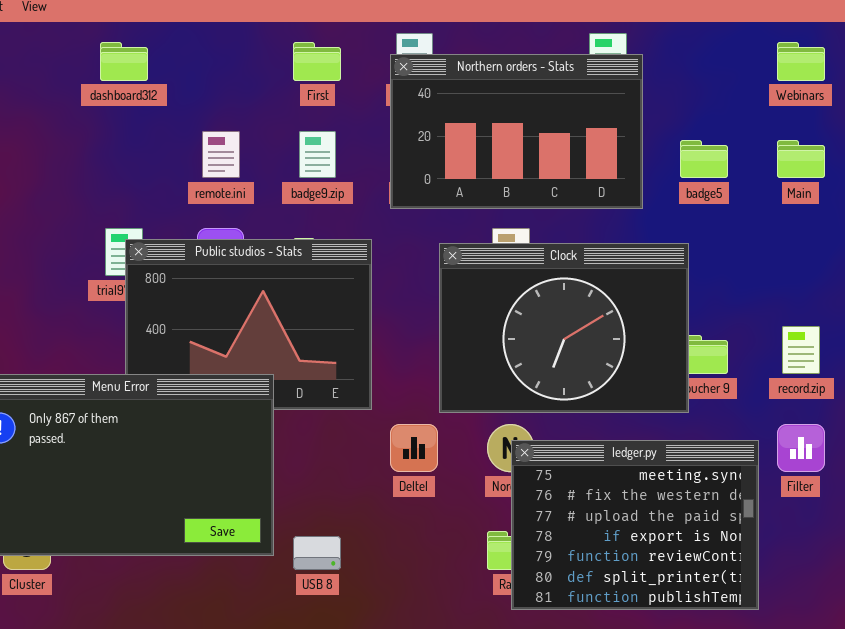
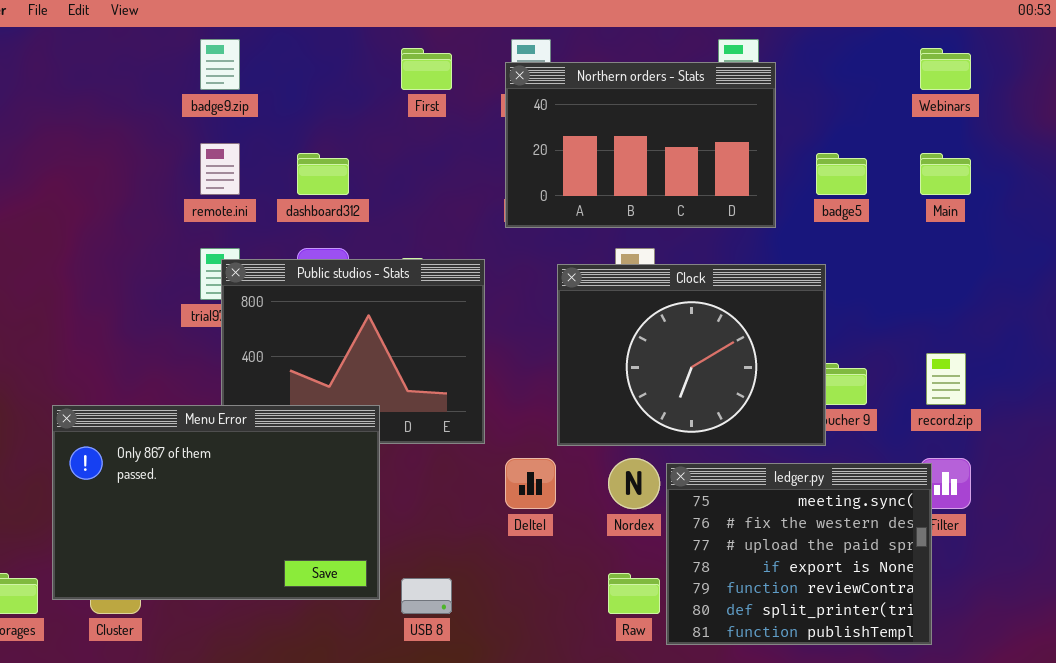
dashboard312: [100,42,148,81] -> [297,153,349,195], moved
remote.ini: [202,131,240,178] -> [200,143,240,195], moved
badge9.zip: [299,131,336,178] -> [200,39,240,90], moved
ledger.py: [511,440,759,610] -> [666,463,932,645], moved

